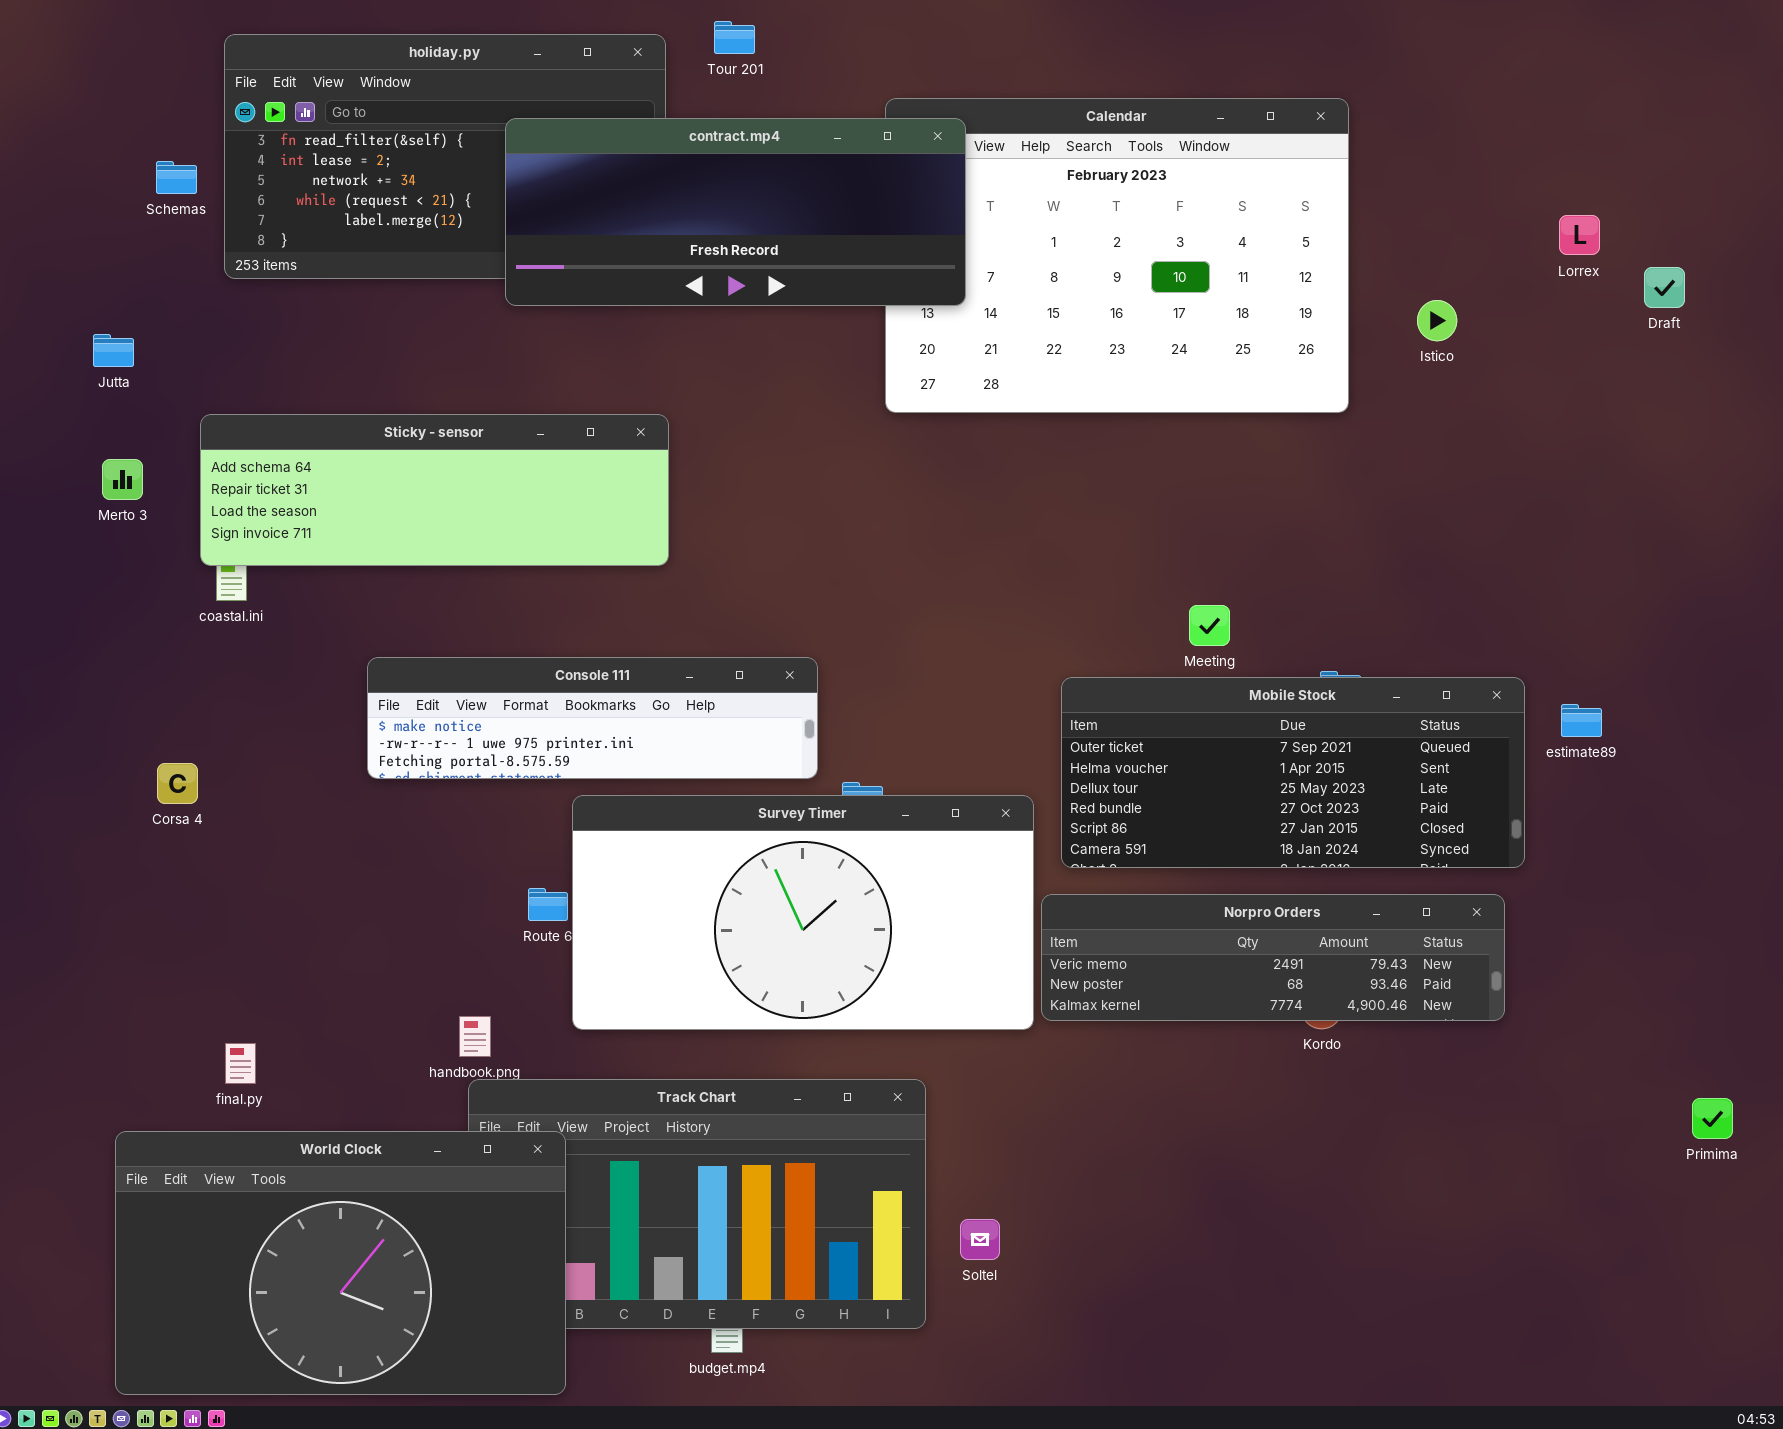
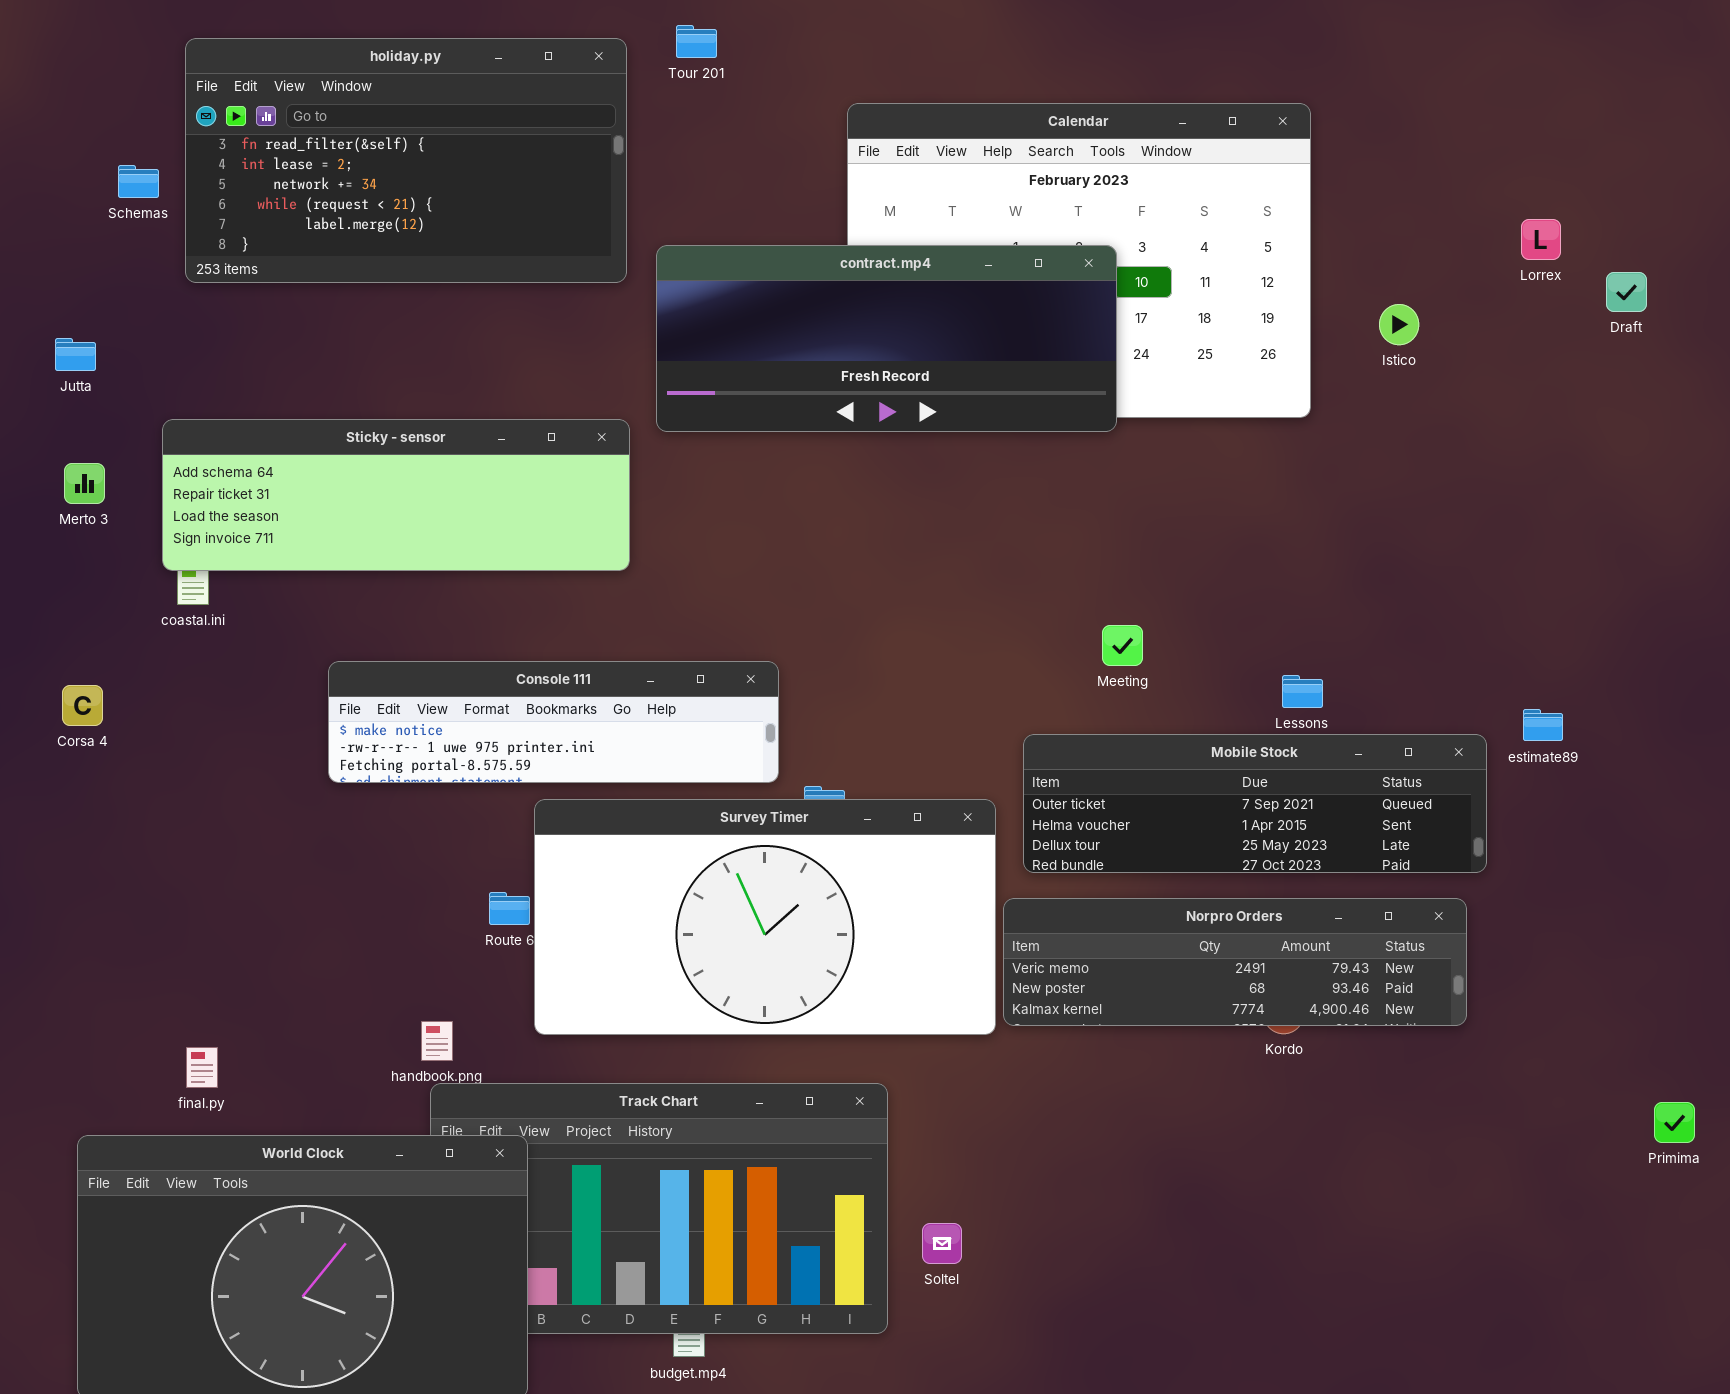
contract.mp4: [505,118,966,306] -> [656,245,1117,432], moved
Meeting: [1189,605,1230,646] -> [1102,625,1143,666], moved
Mobile Stock: [1061,677,1525,868] -> [1023,734,1487,873], resized
Corsa 4: [157,763,198,804] -> [62,685,103,726], moved

